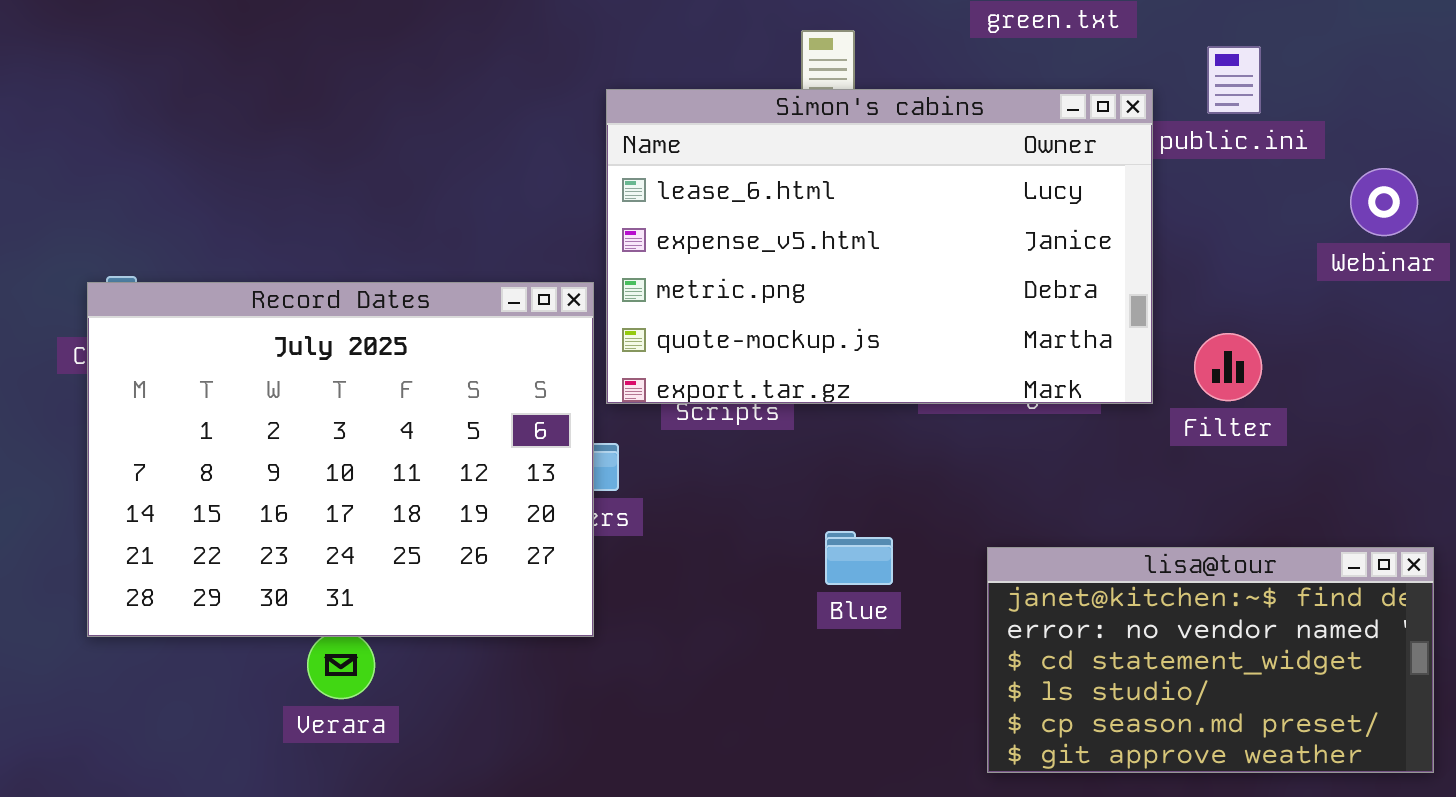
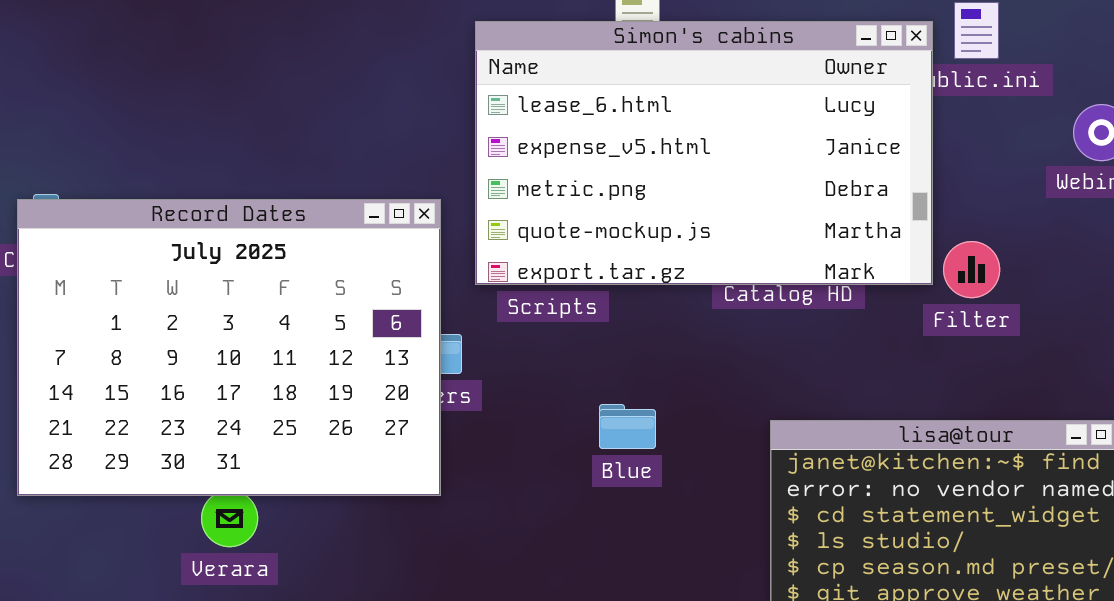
Simon's cabins: [606,89,1153,404] -> [475,21,933,285], moved
Blue: [825,531,893,585] -> [599,404,656,449], moved

